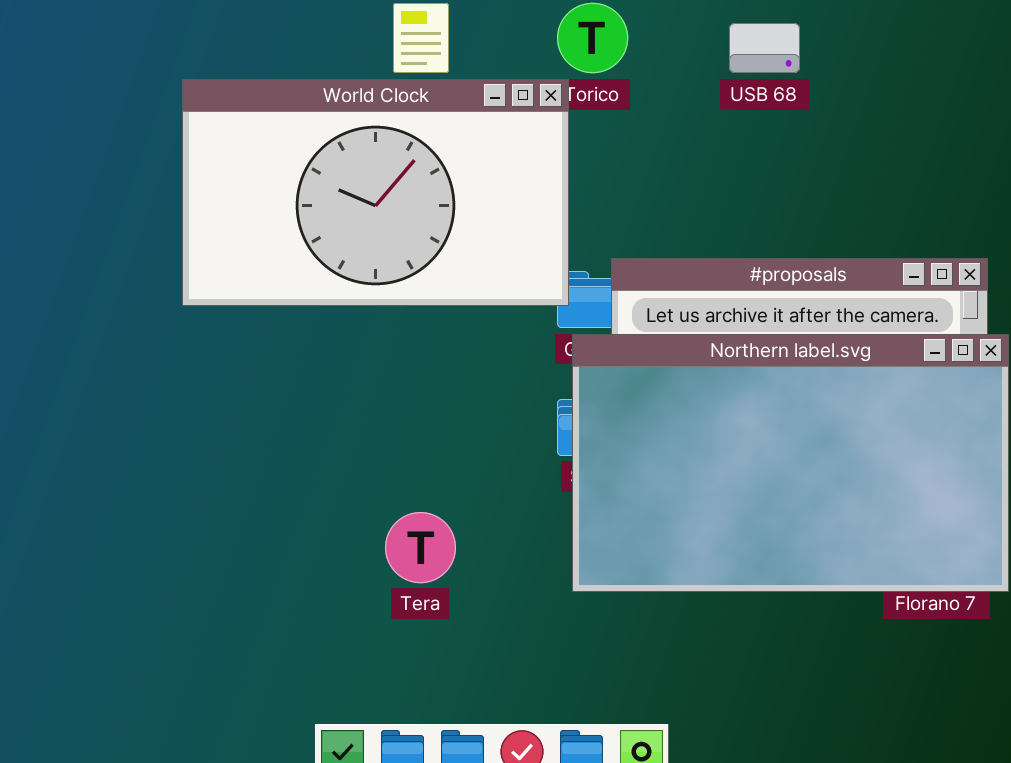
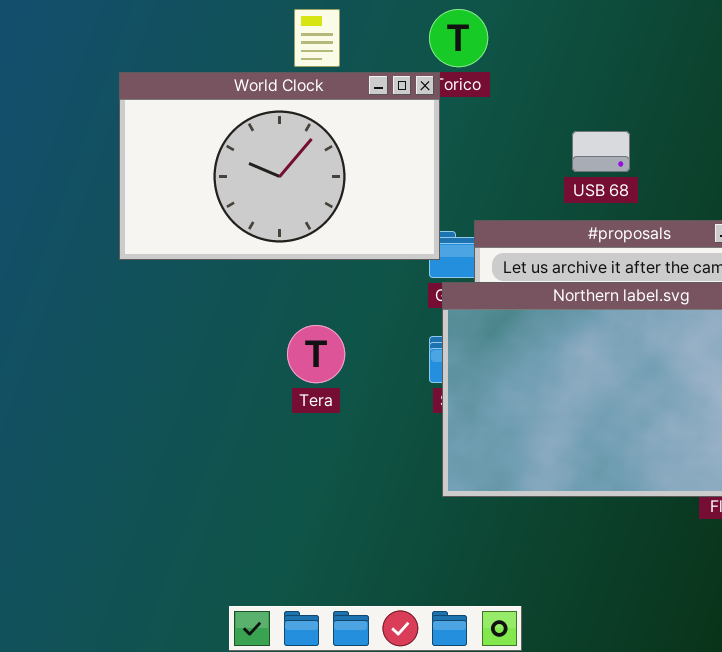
USB 68: [729,23,800,73] -> [572,131,630,172], moved
Tera: [385,512,456,583] -> [287,325,345,383], moved

